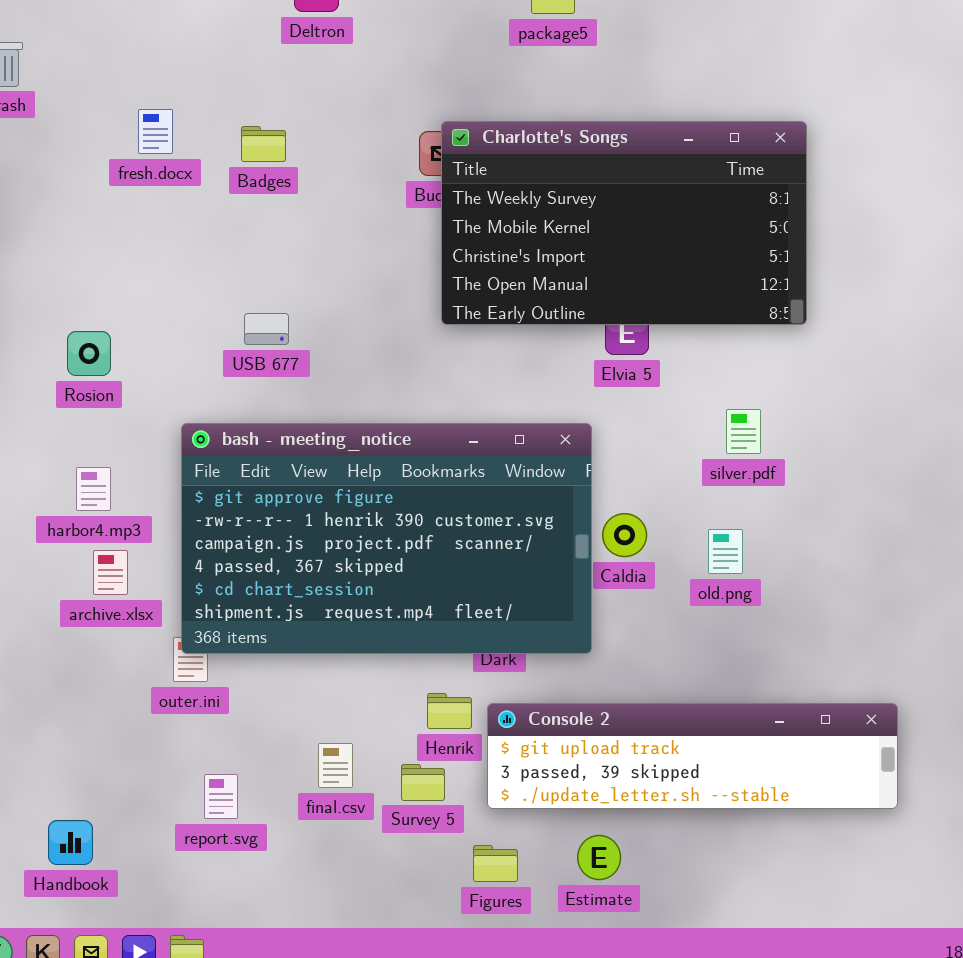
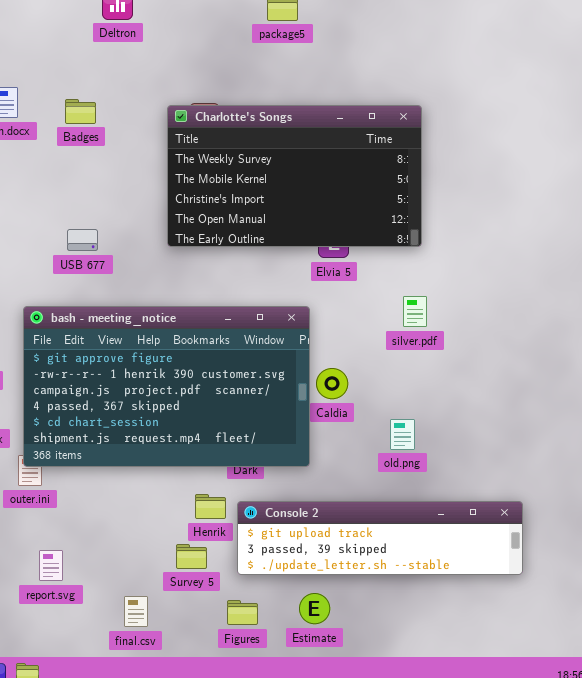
Charlotte's Songs: [441,121,807,325] -> [167,105,422,247], moved
old.png: [708,529,743,574] -> [390,419,415,450], moved
final.csv: [318,743,353,788] -> [124,596,148,627], moved

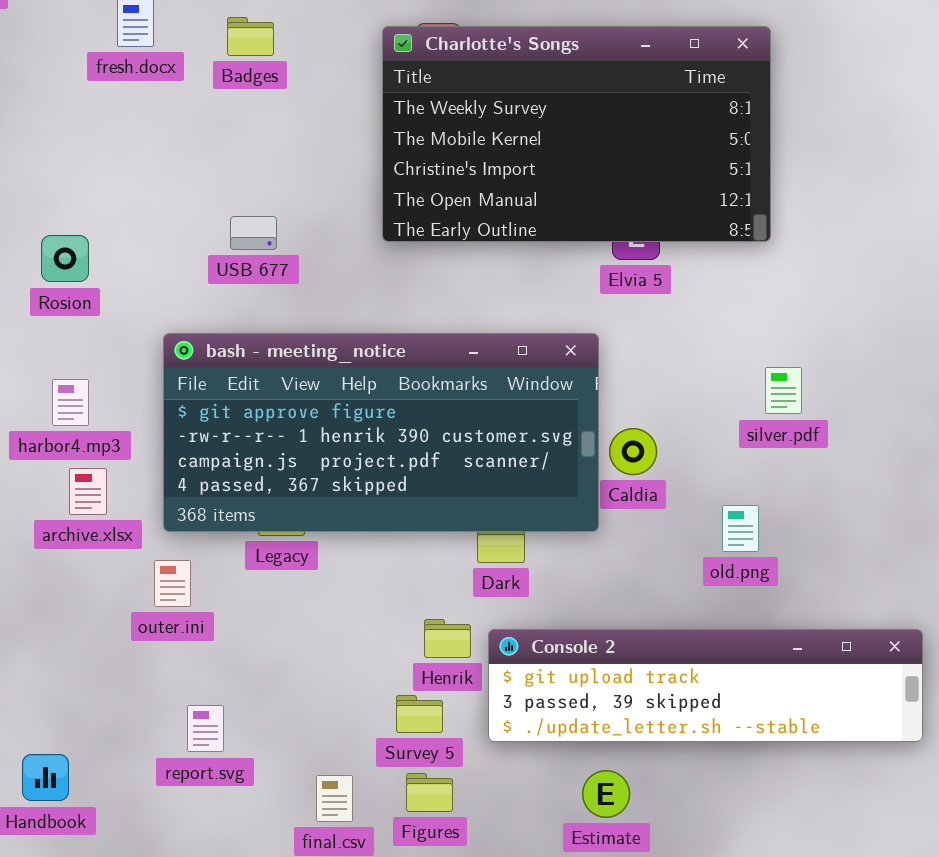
silver.pdf: [403,296,427,327] -> [765,367,802,414], moved
bash - meeting_notice: [23,306,310,467] -> [163,333,599,532], resized
Figures: [227,600,258,625] -> [406,773,453,812], moved

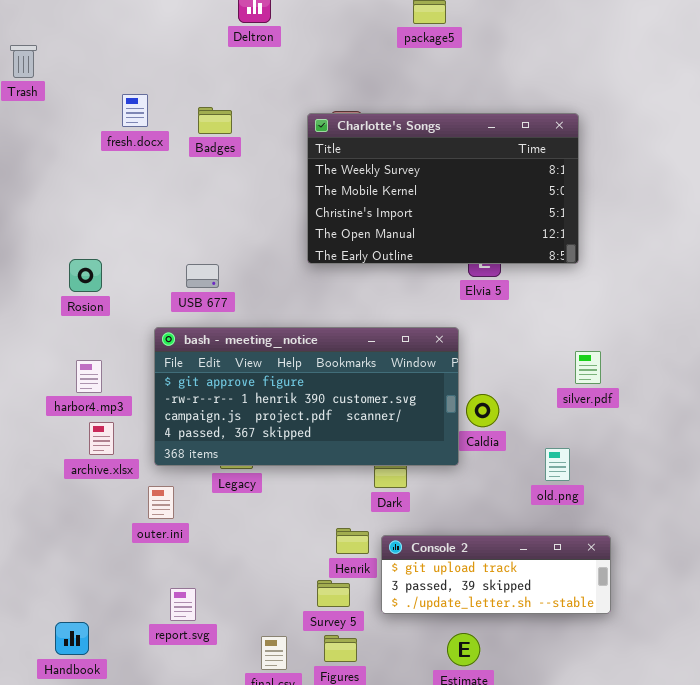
USB 677: [230,216,277,250] -> [186,264,219,288], moved
Console 2: [488,629,923,742] -> [381,535,611,614], resized

